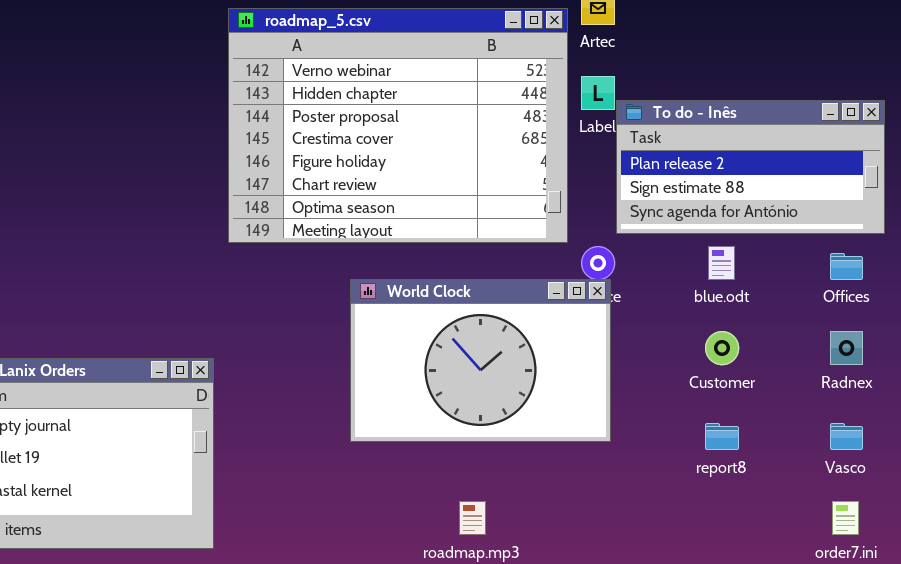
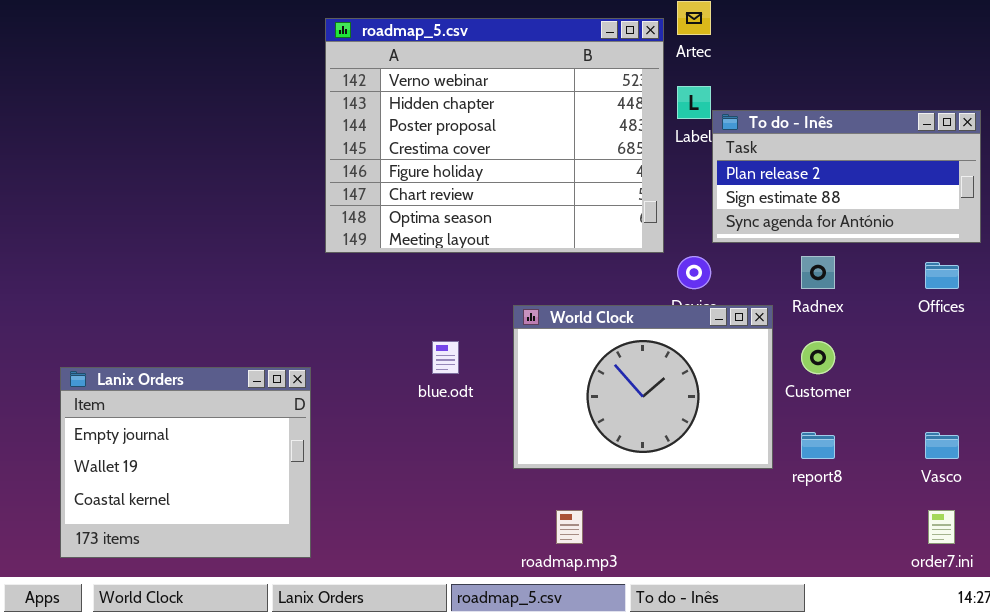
blue.odt: [708,246,735,280] -> [432,341,459,374], moved
World Clock: [350,279,611,442] -> [513,305,773,469], moved
Radnex: [830,331,863,365] -> [801,256,835,289], moved

